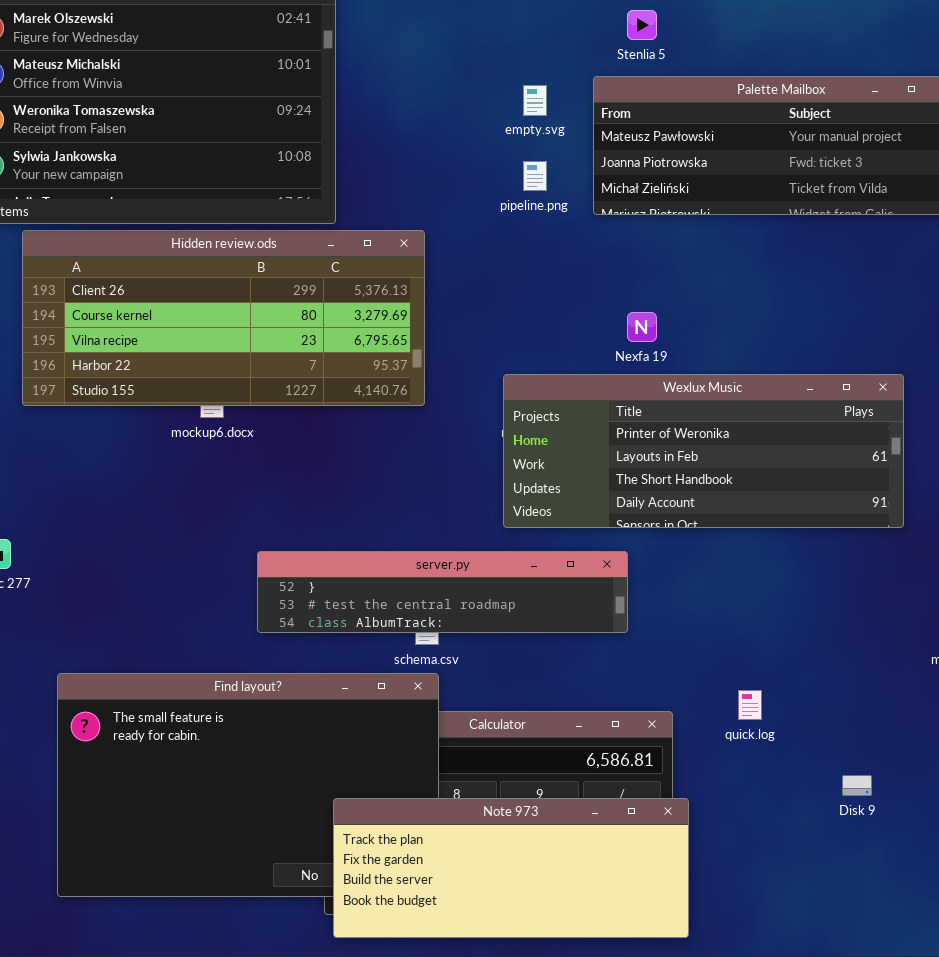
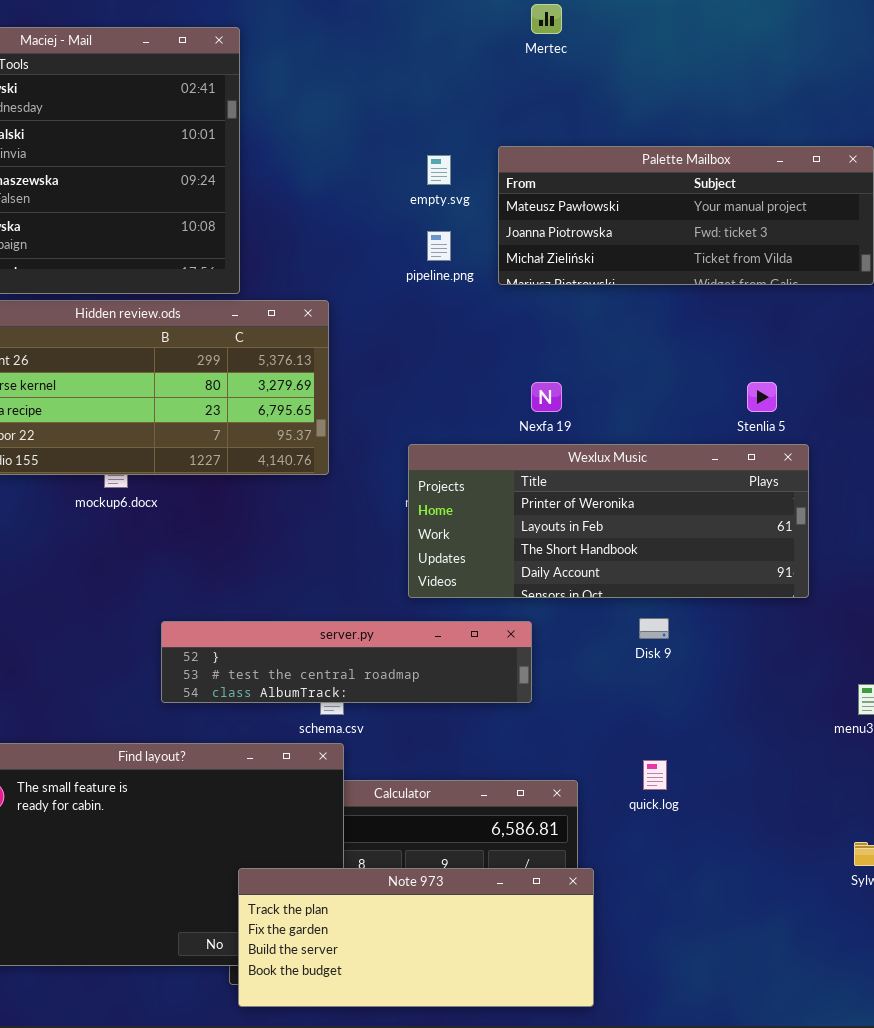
Stenlia 5: [627,10,657,40] -> [747,382,777,412], moved
Disk 9: [842,775,872,796] -> [639,618,669,639], moved

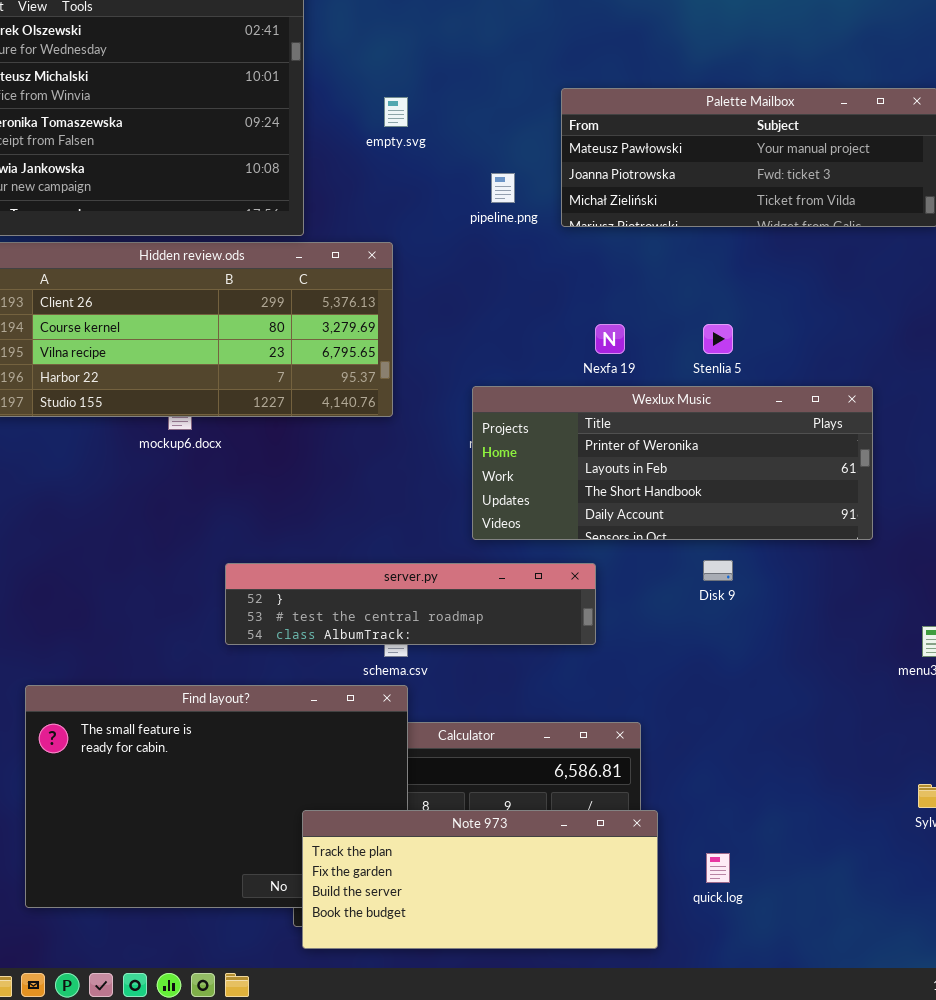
empty.svg: [427,155,451,185] -> [384,97,408,127], moved
Stenlia 5: [747,382,777,412] -> [703,324,733,354], moved
quick.log: [643,760,667,790] -> [706,853,730,883], moved

